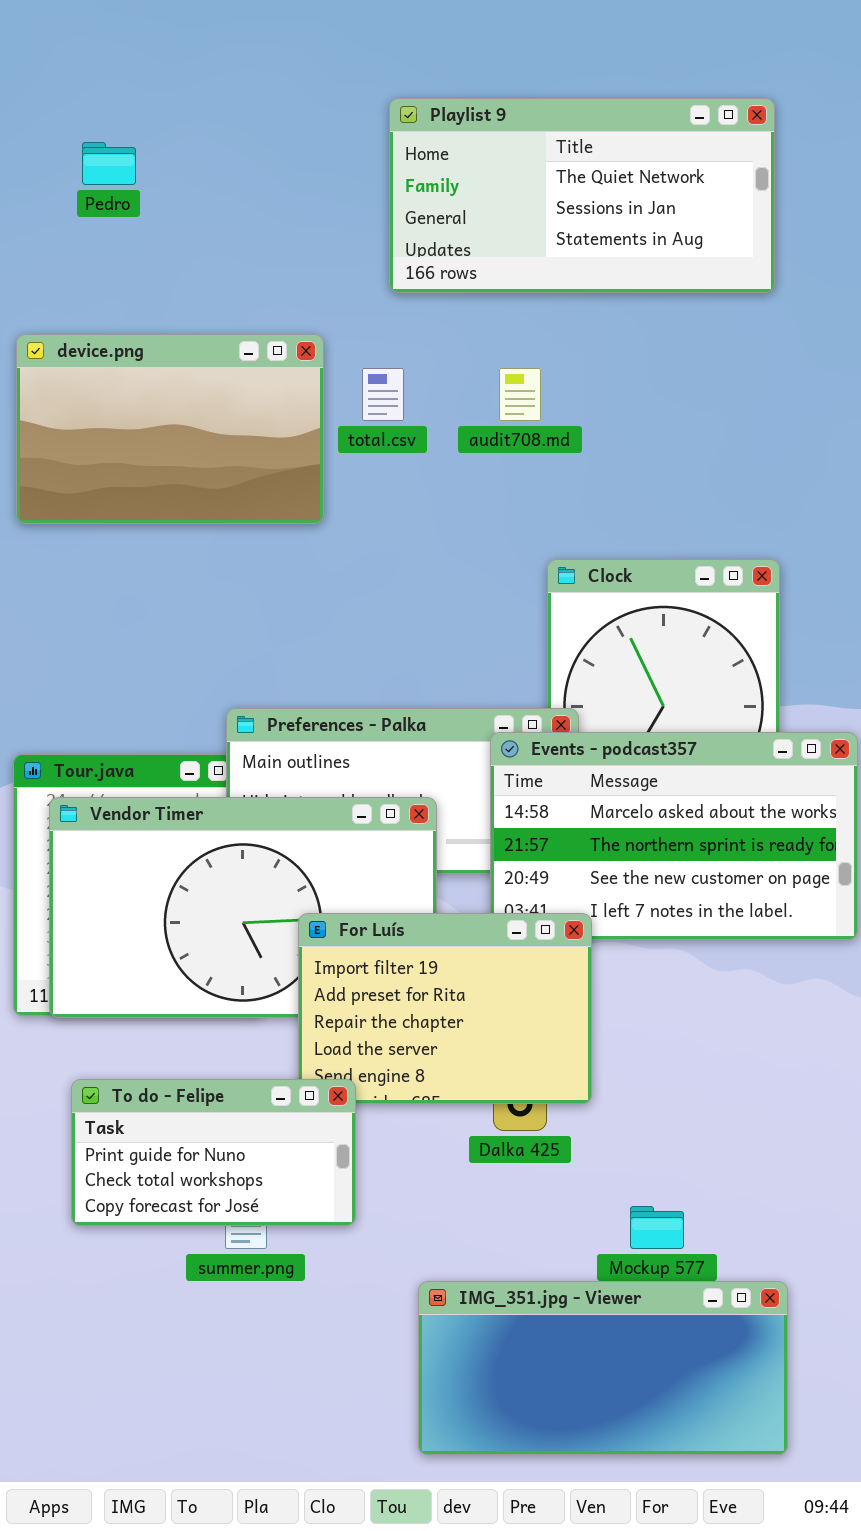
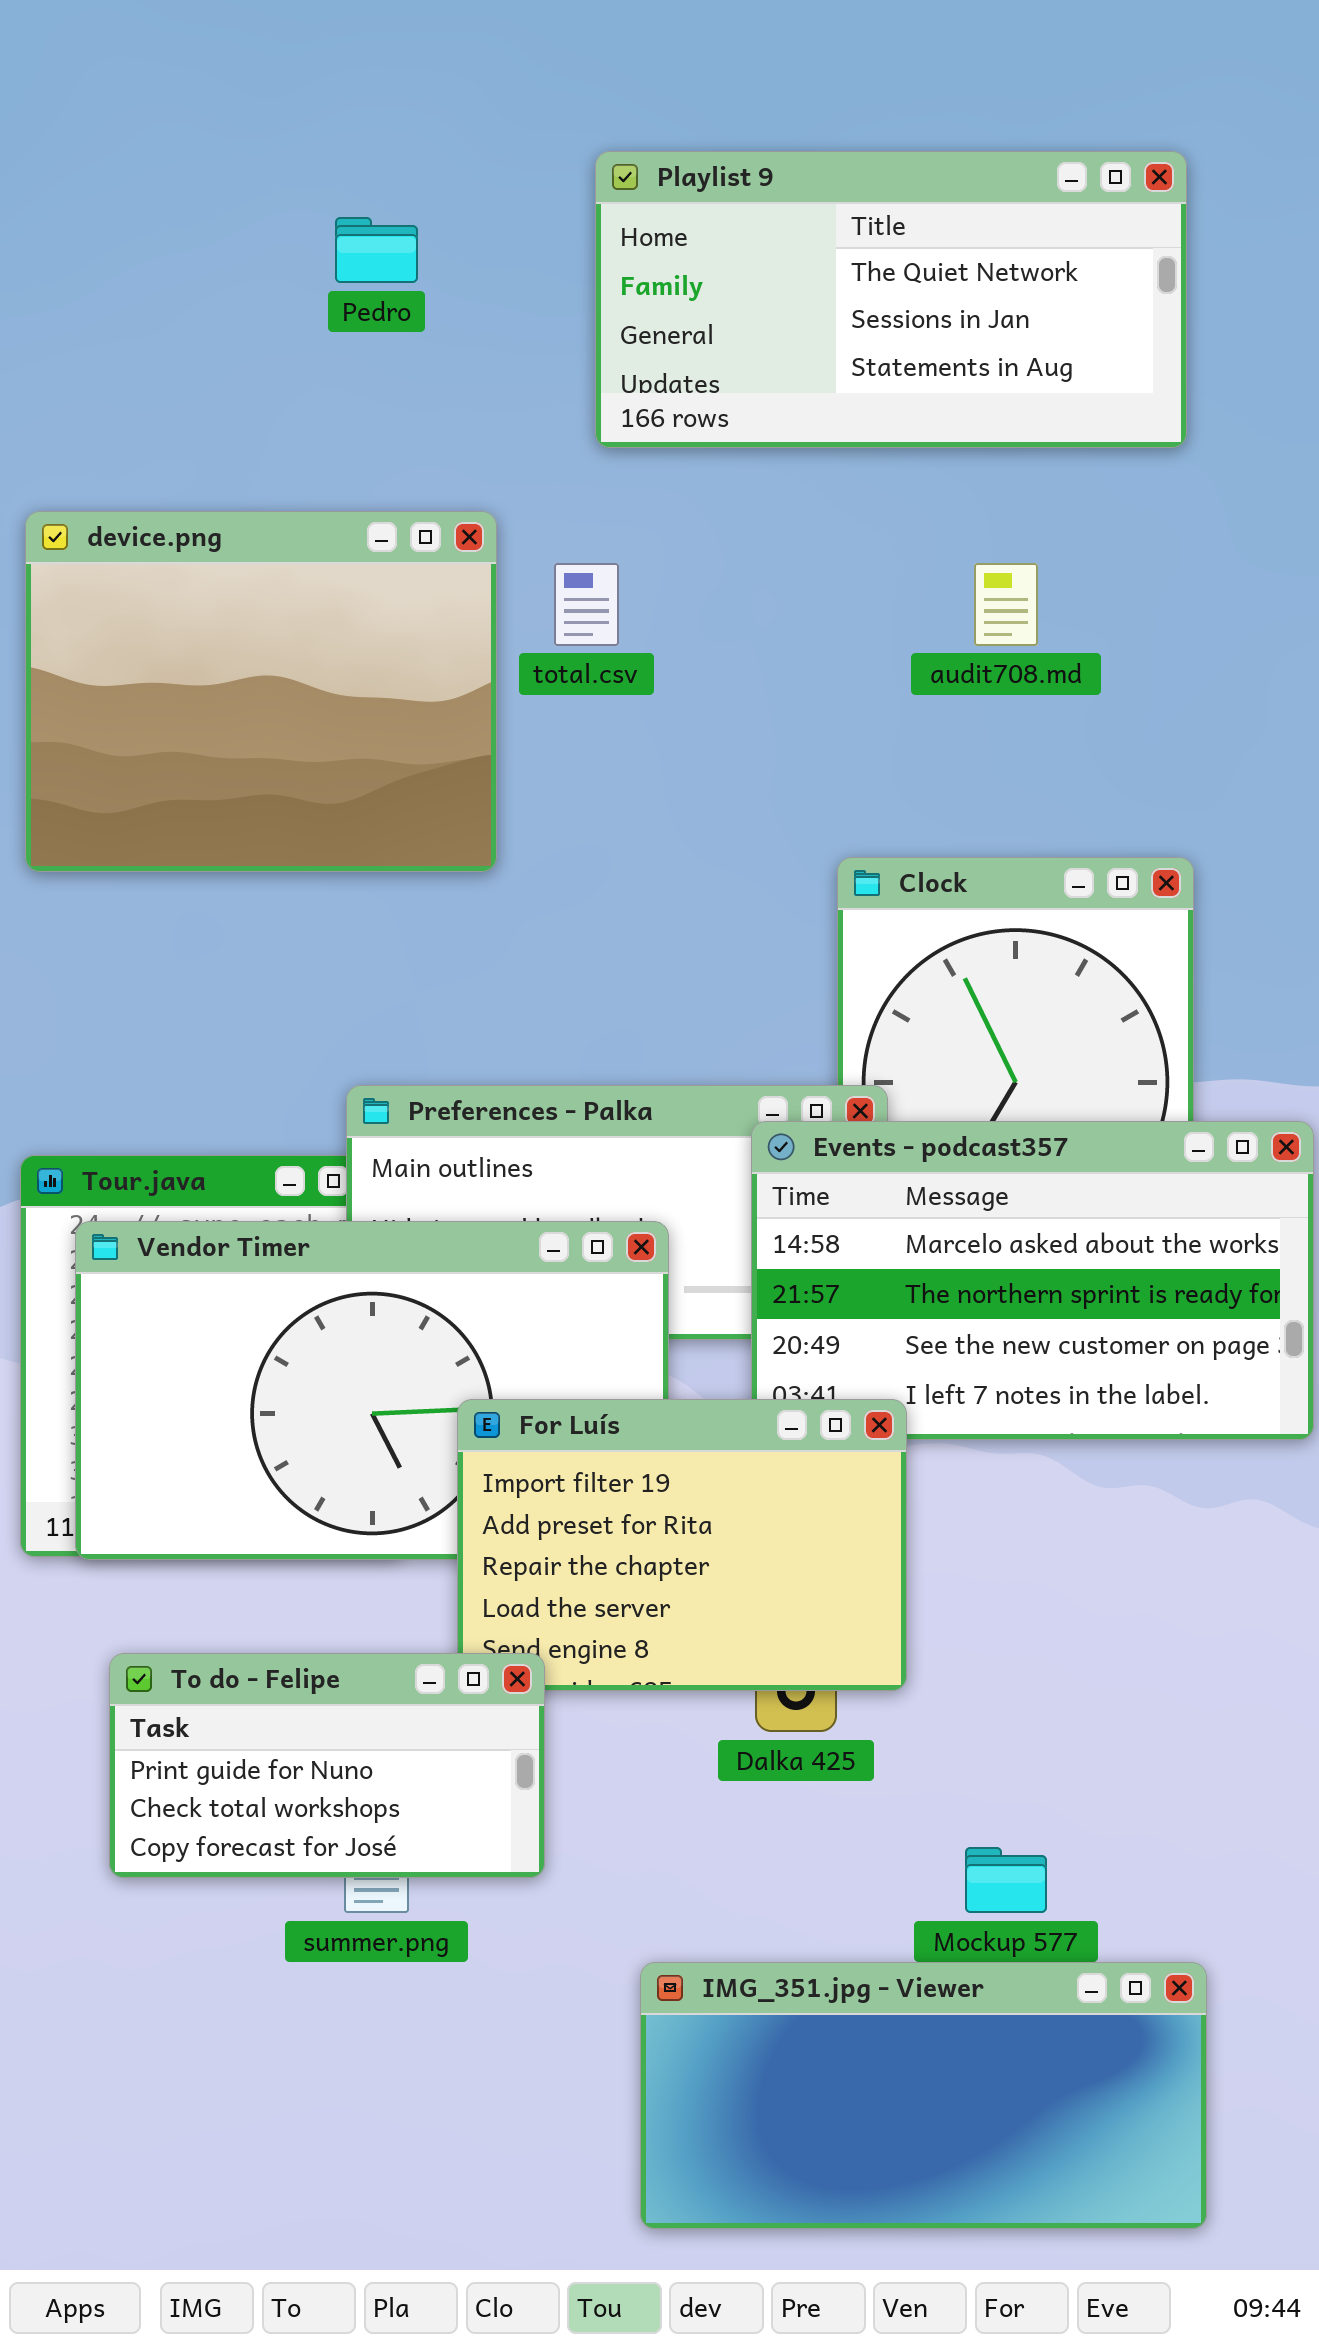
Pedro: [82,142,136,185] -> [335,217,418,283], moved
device.png: [16,334,324,524] -> [25,511,497,872], resized
audit708.md: [499,368,541,421] -> [974,563,1038,646], moved

